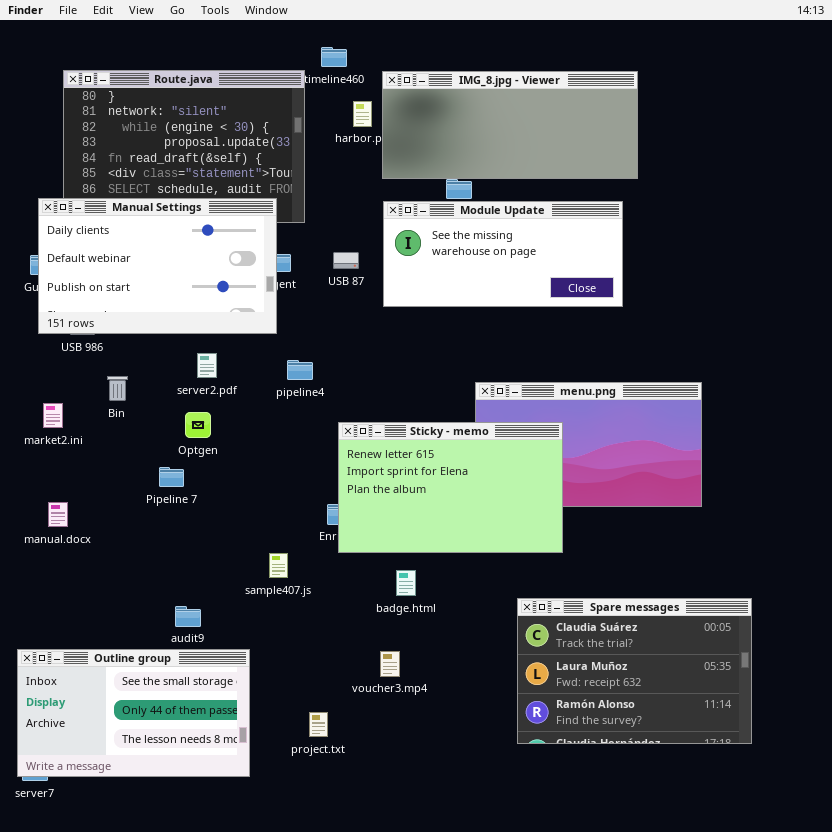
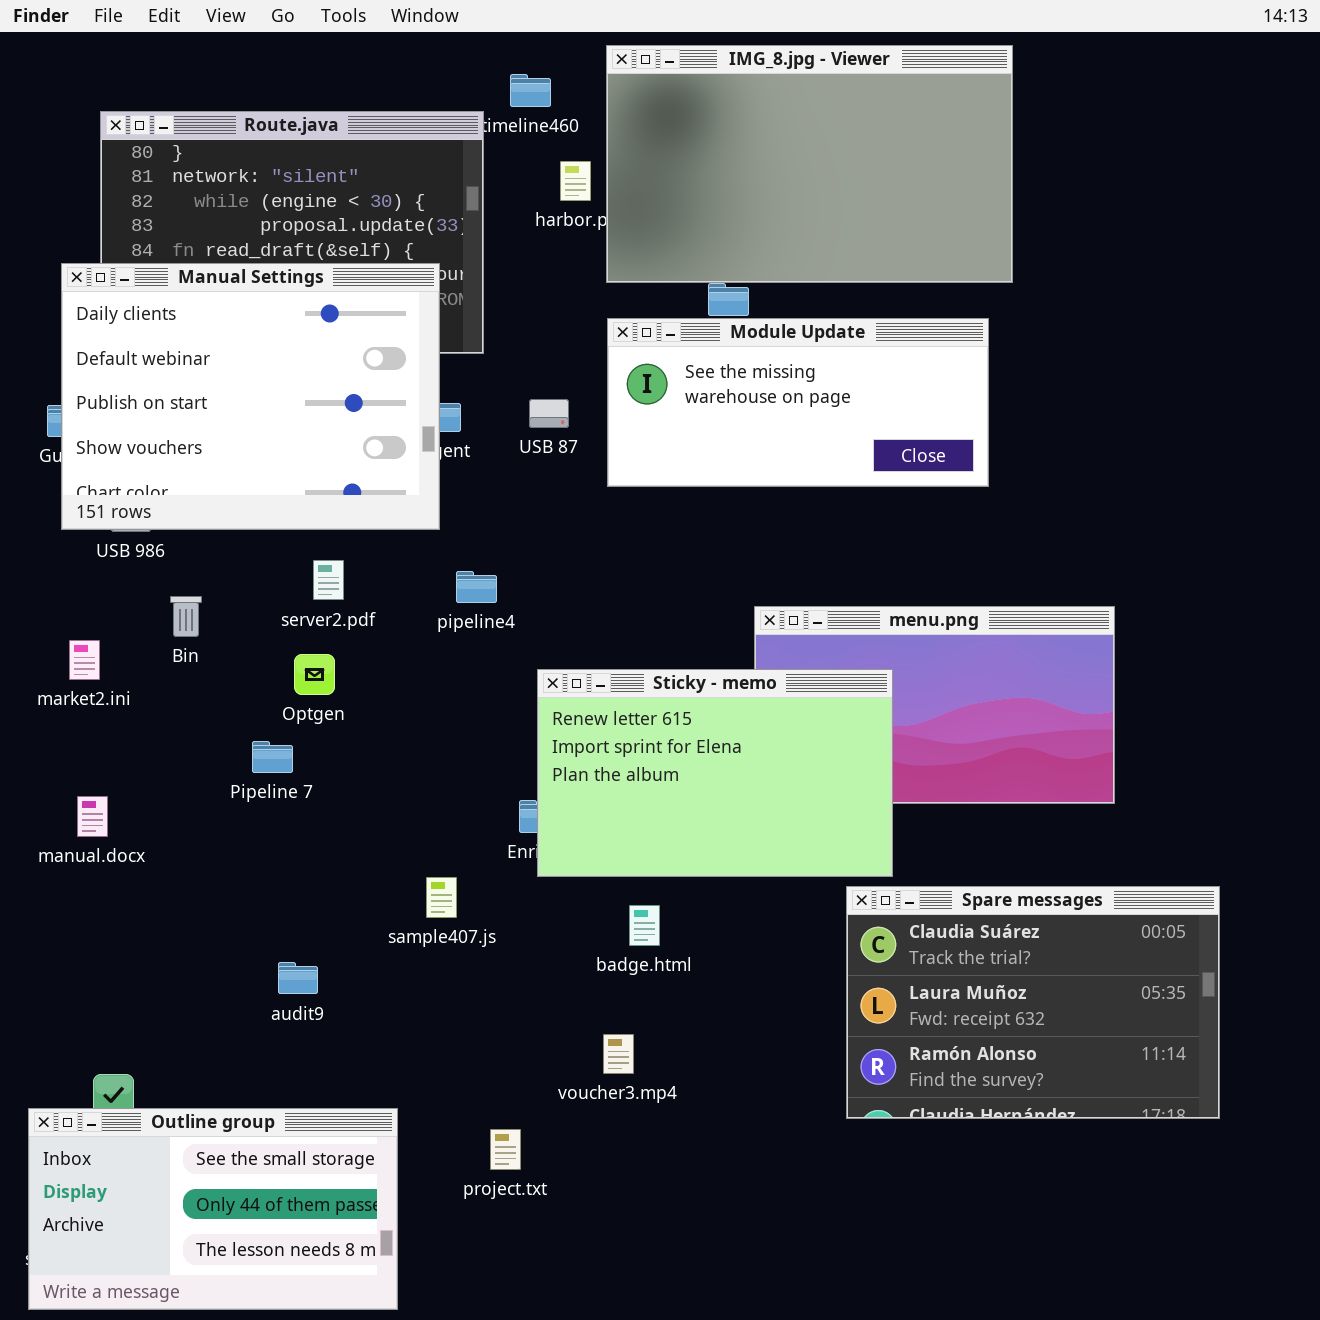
IMG_8.jpg - Viewer: [382,71,638,179] -> [606,45,1013,283], resized
Manual Settings: [38,198,277,334] -> [61,263,440,530], resized
Spare messages: [517,598,752,744] -> [846,886,1220,1119], moved
Outline group: [17,649,250,777] -> [28,1108,398,1310], moved

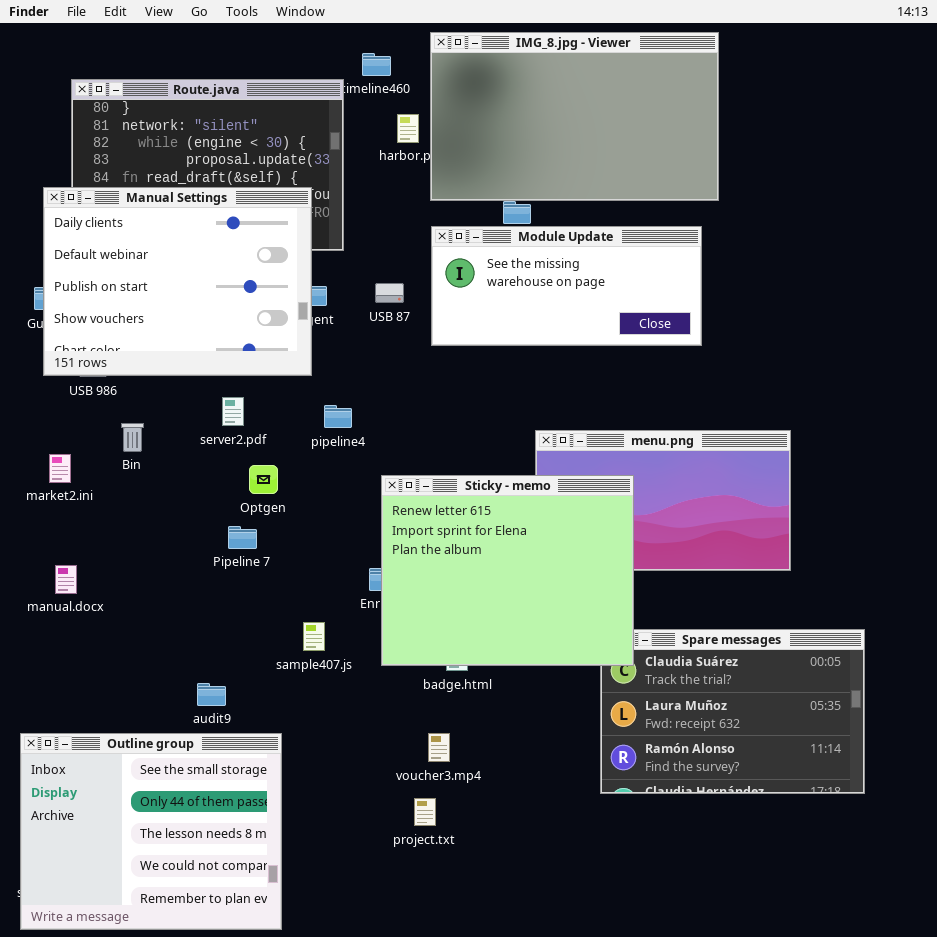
Optgen: [294,654,335,695] -> [249,465,278,494], moved
Sticky - memo: [537,669,893,877] -> [381,475,634,666], resized
Pipeline 7: [252,741,293,773] -> [228,526,257,549], moved
Outline group: [28,1108,398,1310] -> [20,733,282,930], resized
project.txt: [490,1129,521,1170] -> [414,798,436,826], moved

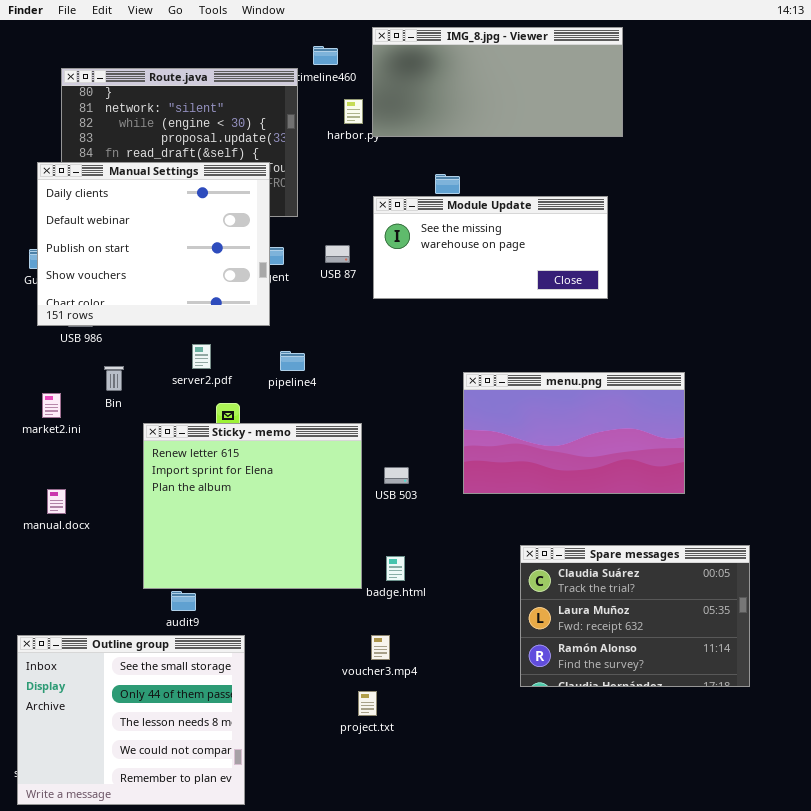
IMG_8.jpg - Viewer: [430,32,719,201] -> [372,27,623,137], resized
Sticky - memo: [381,475,634,666] -> [143,423,362,589], moved

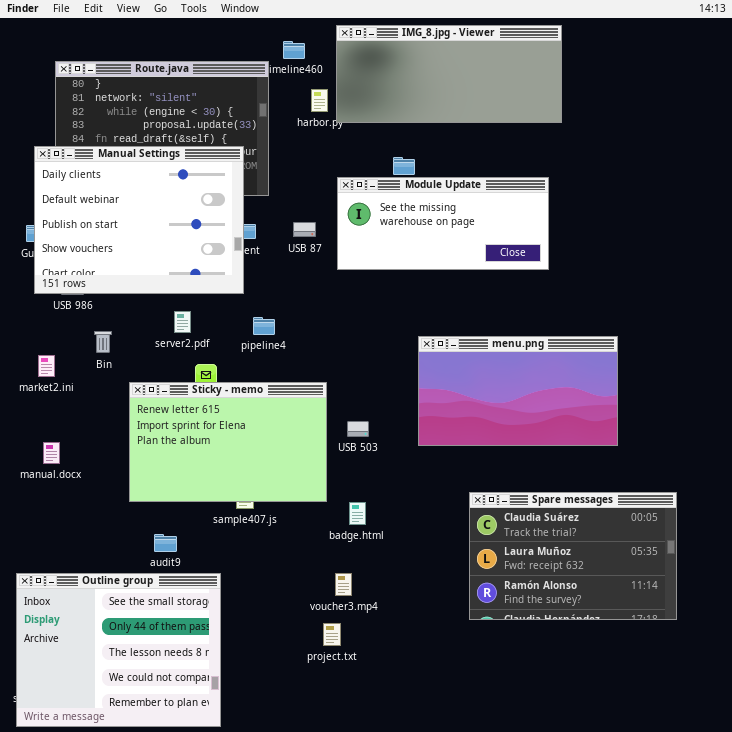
Sticky - memo: [143,423,362,589] -> [129,382,327,502], resized

